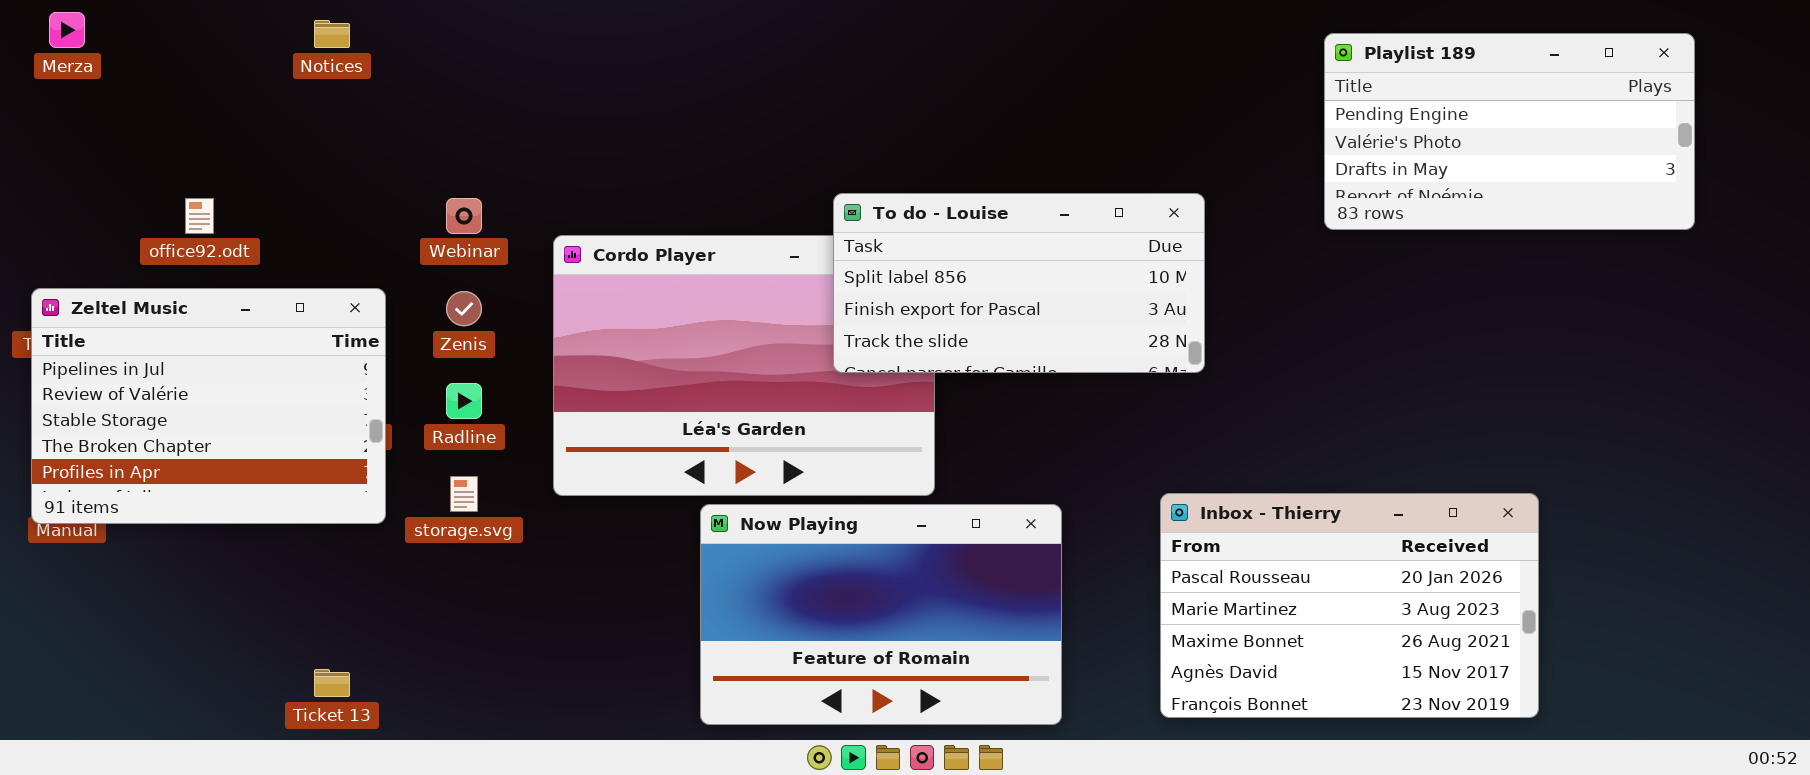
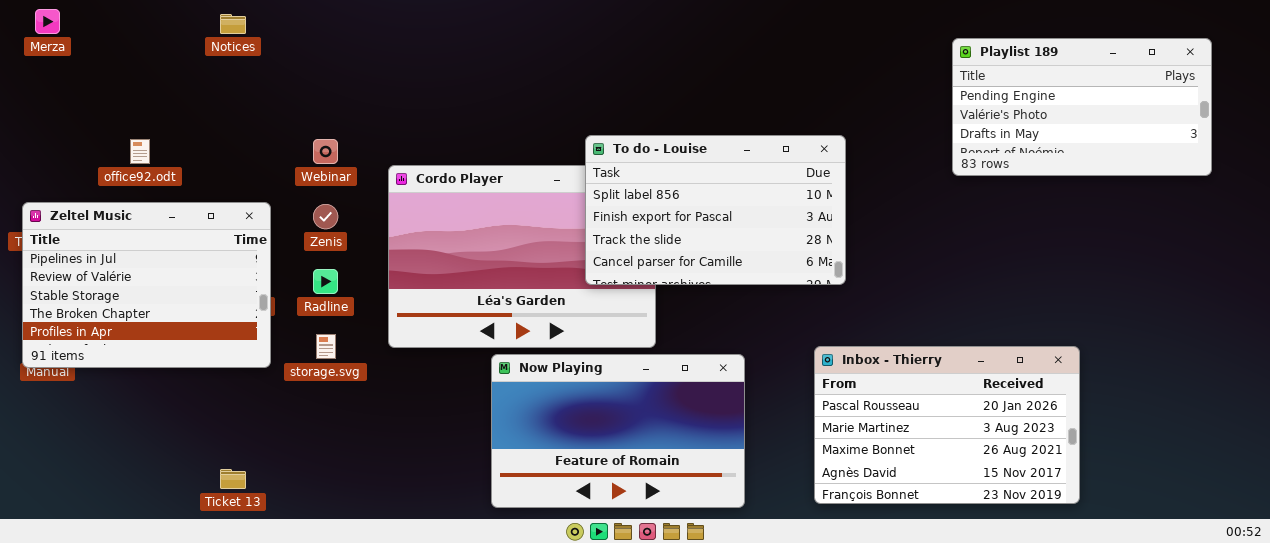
Playlist 189: [1324,33,1695,230] -> [952,38,1212,176], moved
To do - Louise: [833,193,1205,373] -> [585,135,846,285], resized

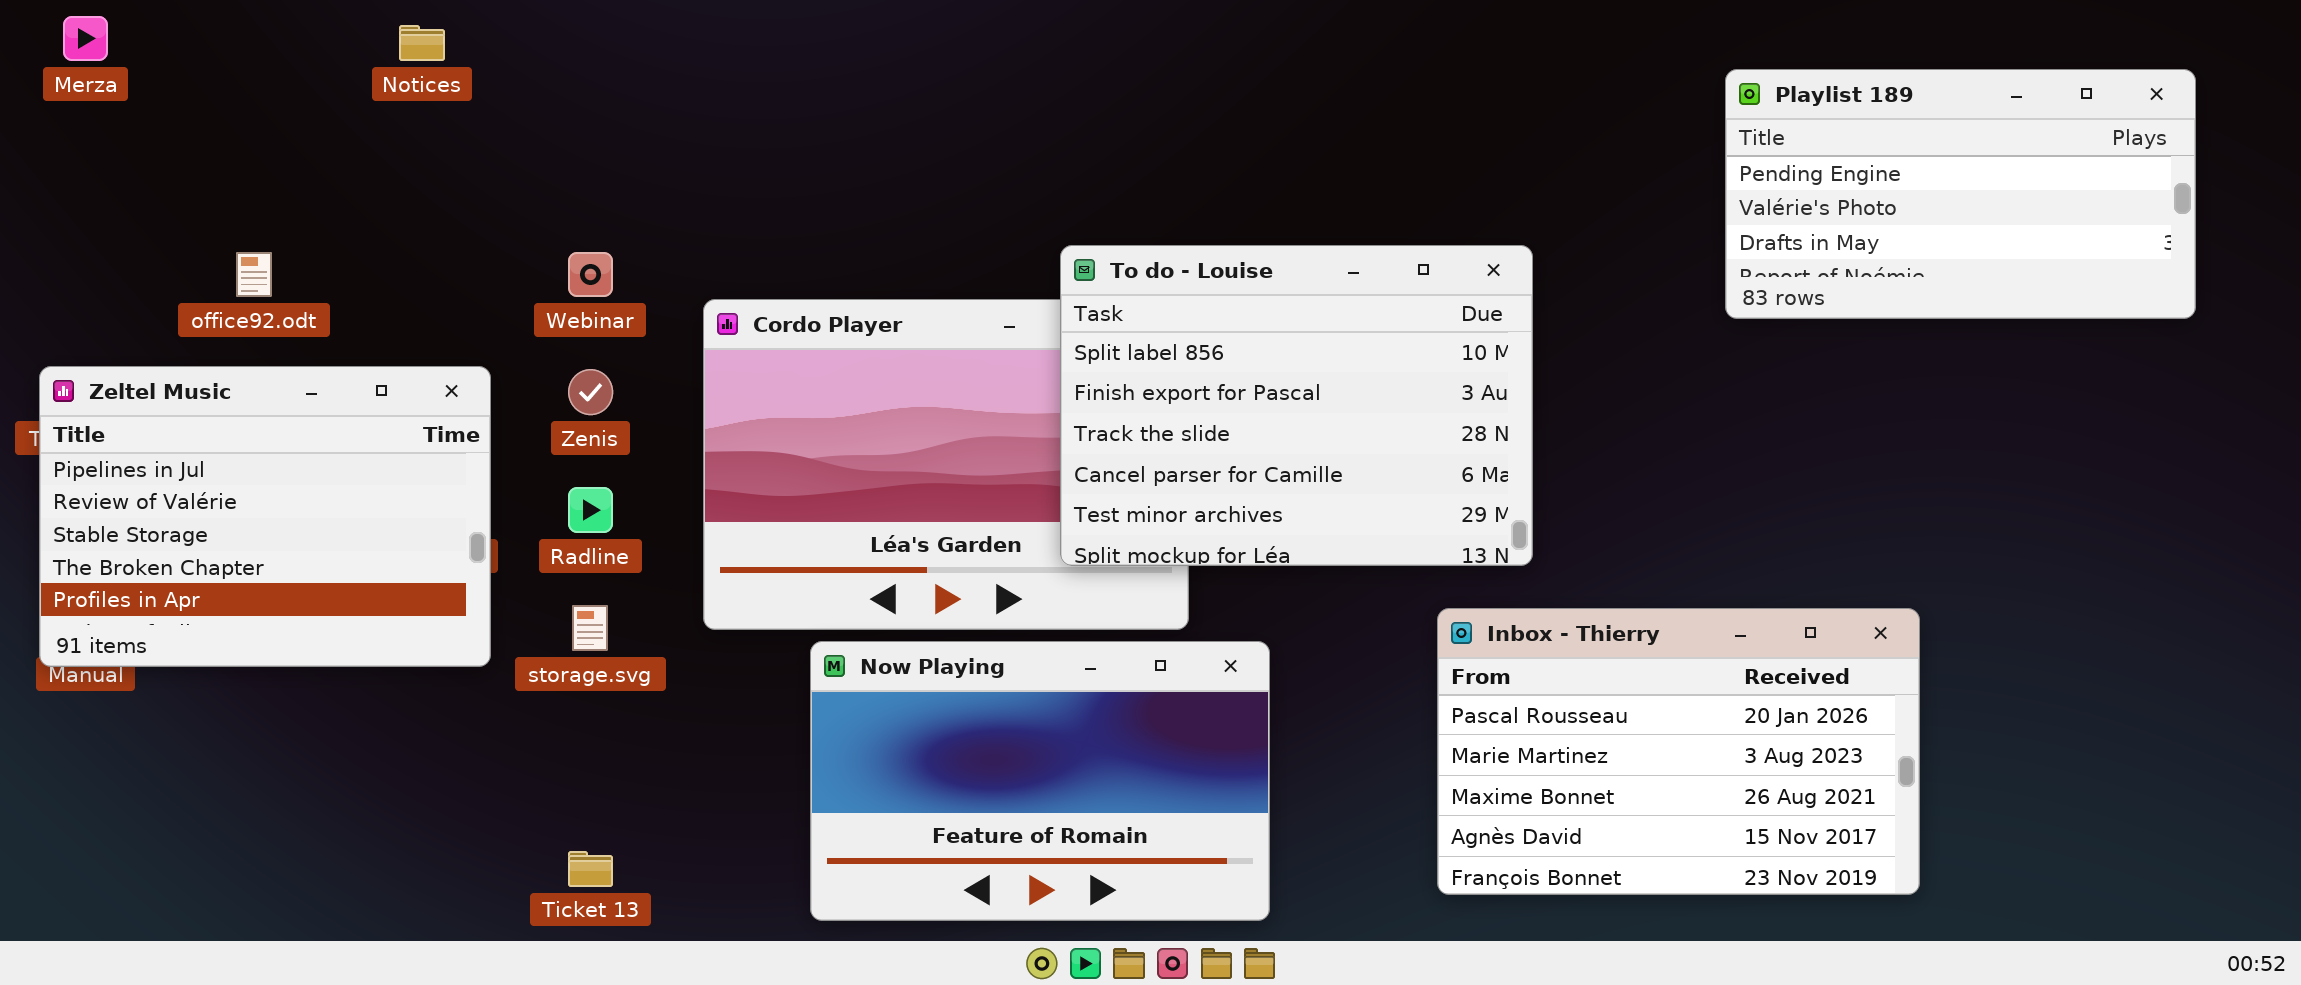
To do - Louise: [585,135,846,285] -> [1060,245,1533,566], resized
Inbox - Thierry: [814,346,1080,504] -> [1437,608,1920,895], moved
Now Playing: [491,354,745,508] -> [810,641,1270,921], moved
Ticket 13: [220,469,246,489] -> [568,851,613,887], moved

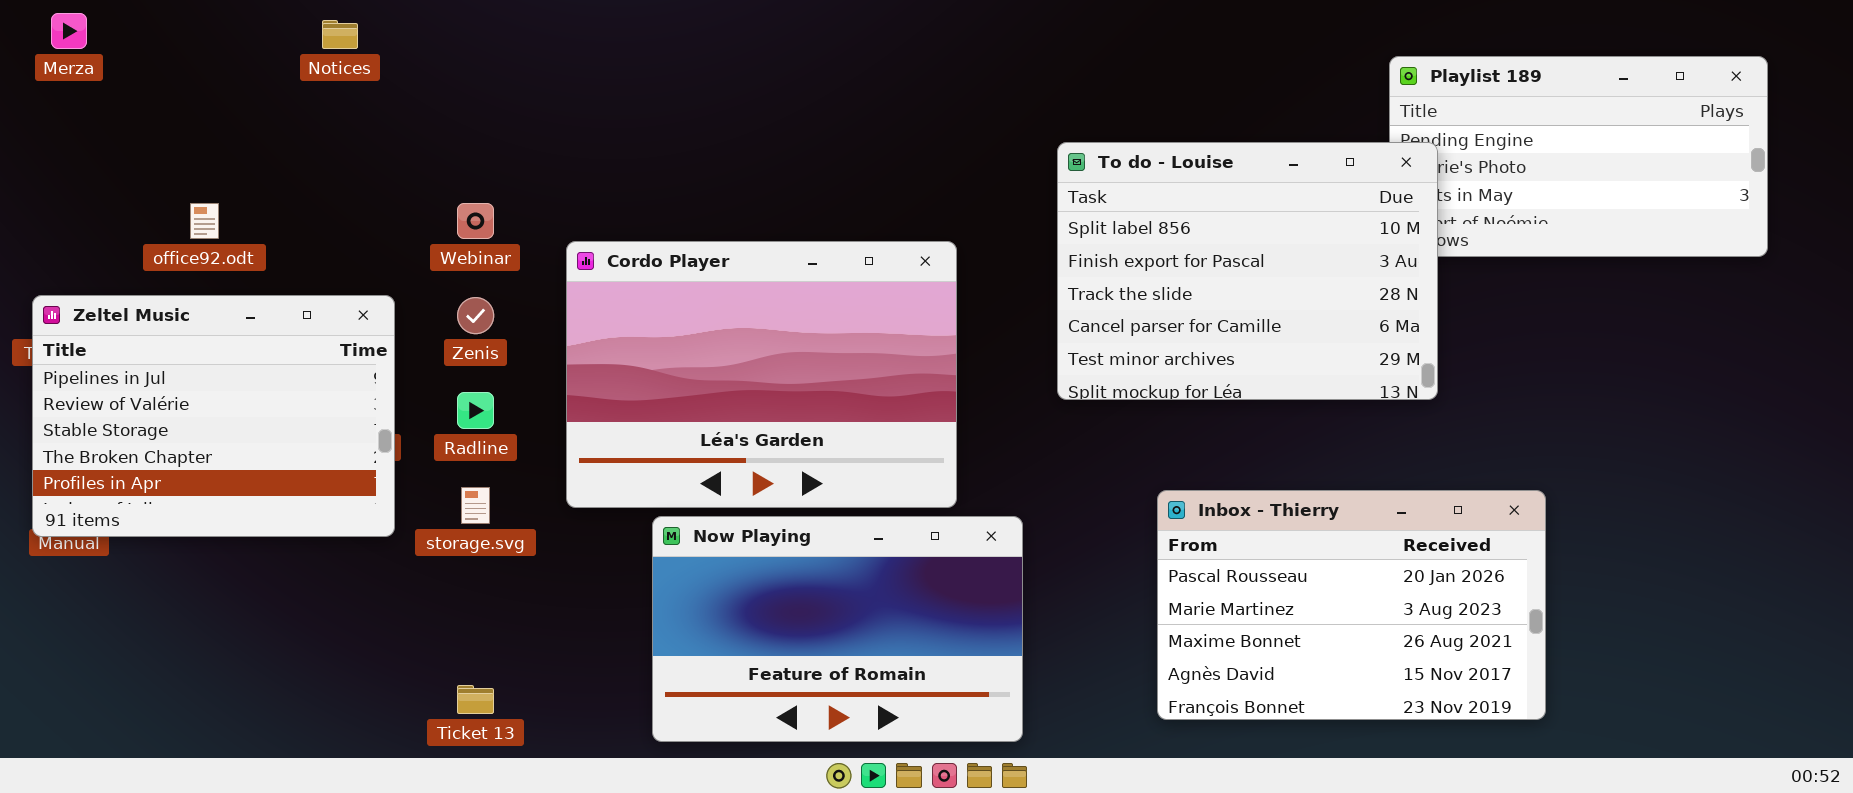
To do - Louise: [1060,245,1533,566] -> [1057,142,1438,400], moved

